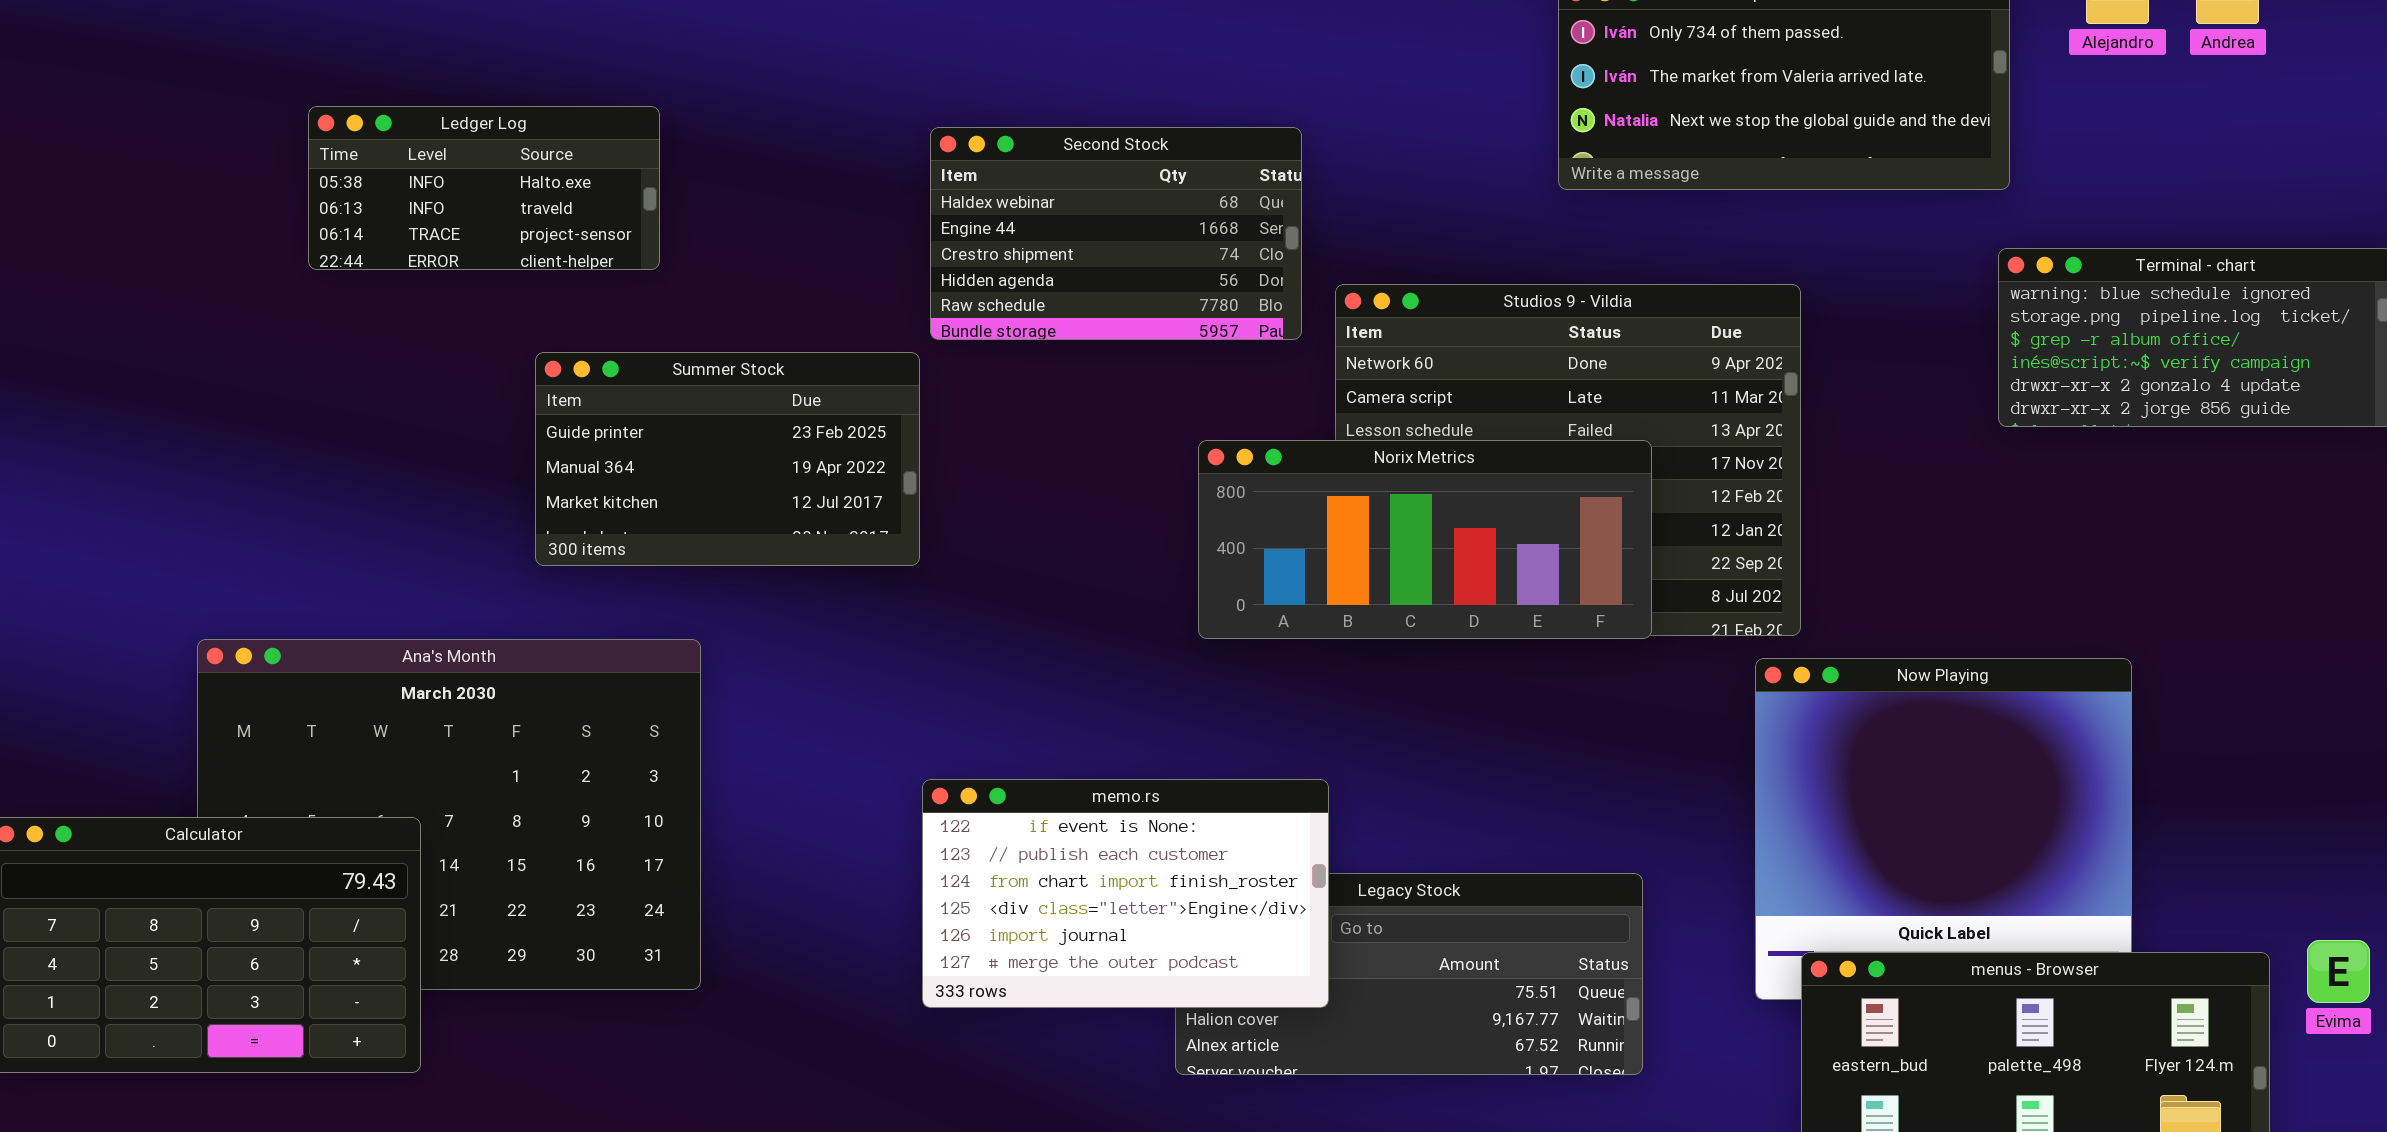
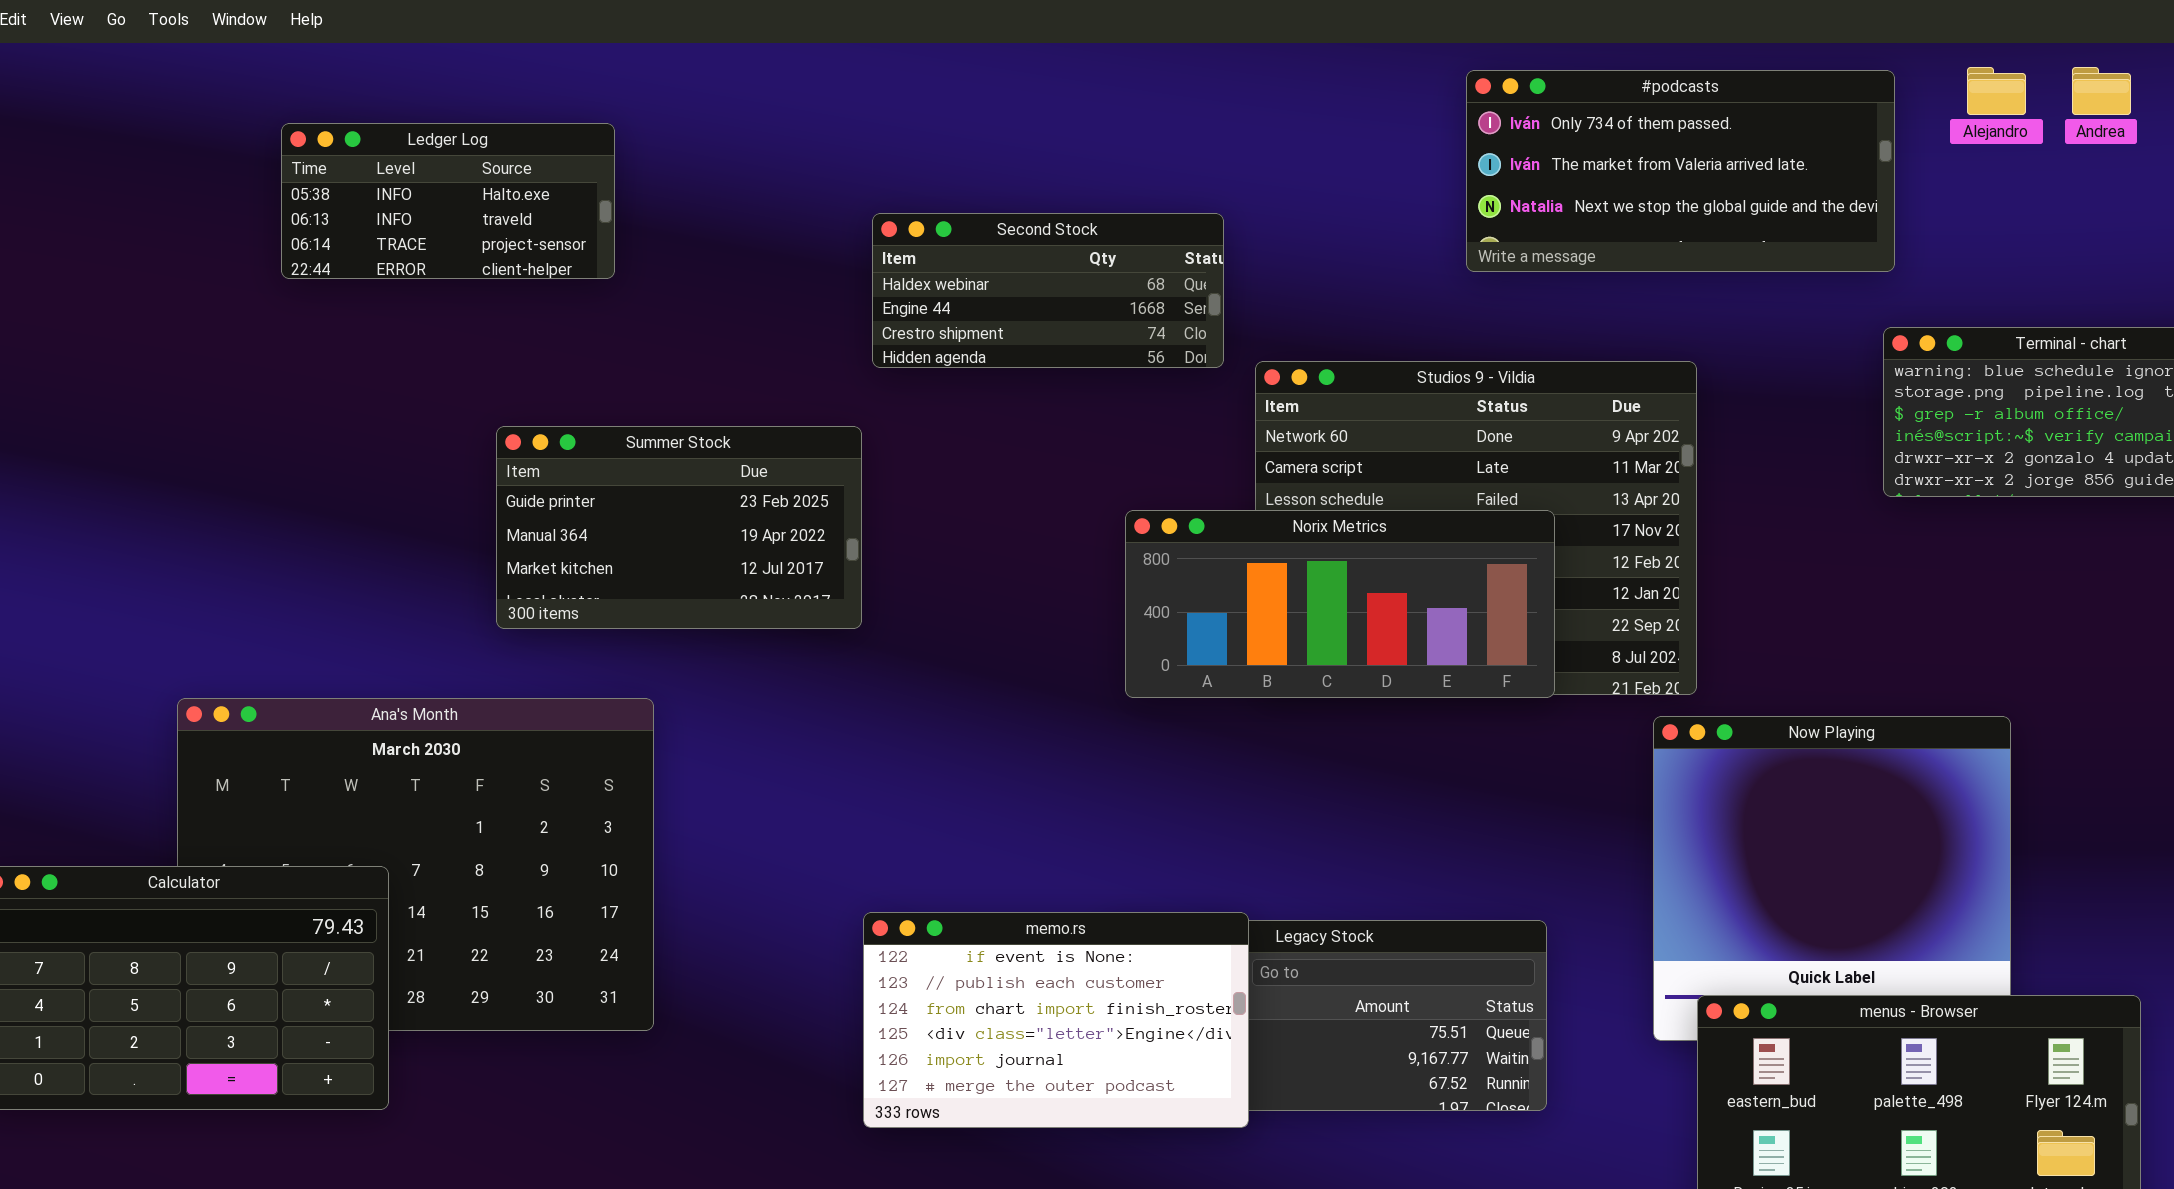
Ledger Log: [308,106,660,270] -> [281,123,615,279], moved
Second Stock: [930,127,1302,340] -> [872,213,1224,368], resized
memo.rs: [922,779,1329,1008] -> [863,912,1249,1128], moved

